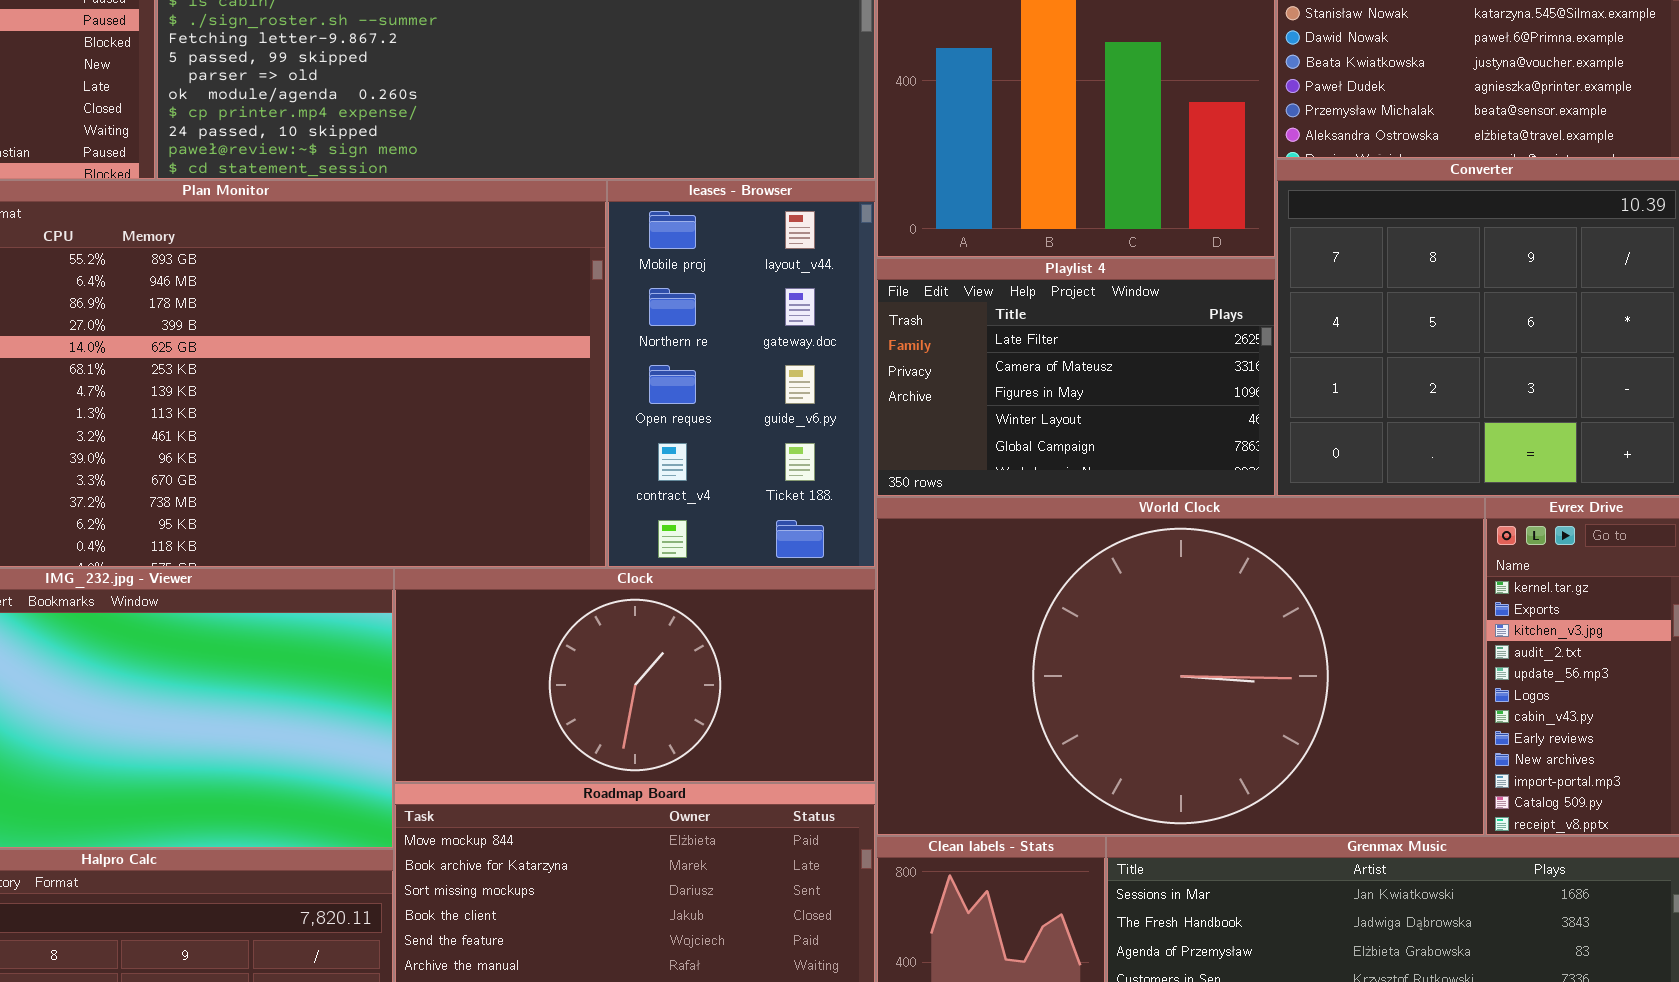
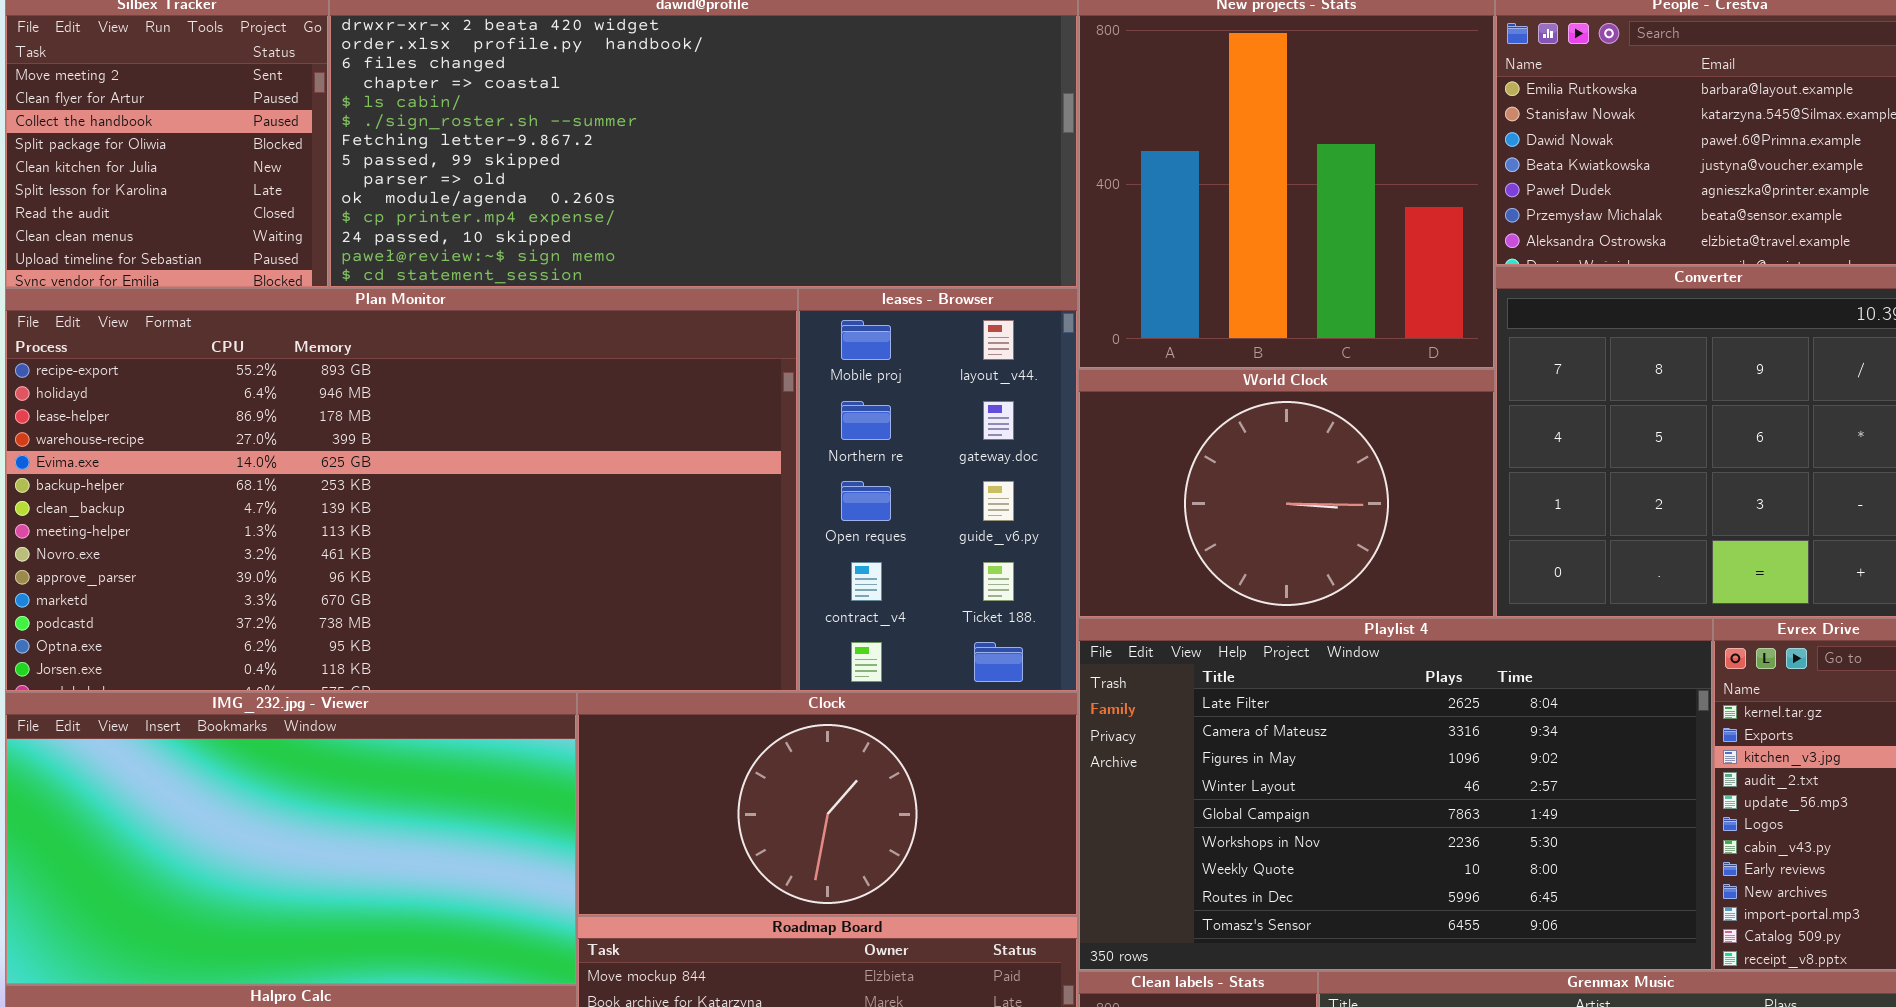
Playlist 4: [876,258,1276,497] -> [1078,618,1713,971], moved, resized
World Clock: [876,497,1485,836] -> [1078,369,1495,618], moved, resized

